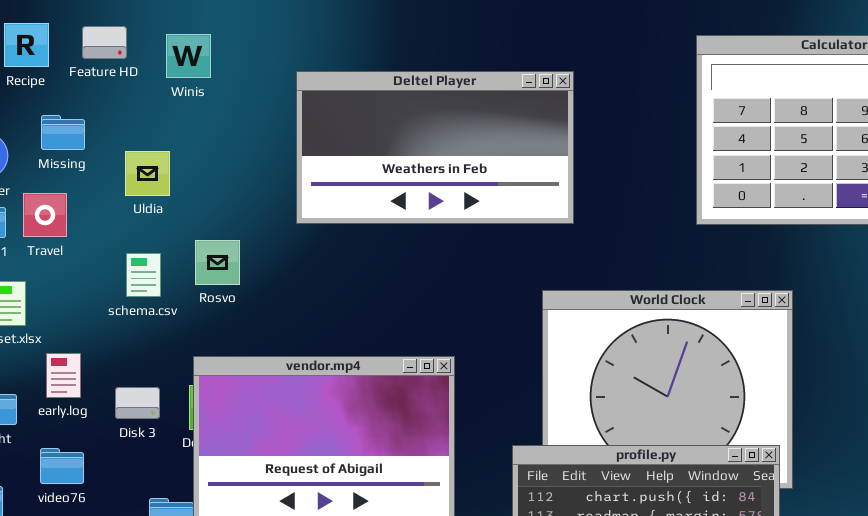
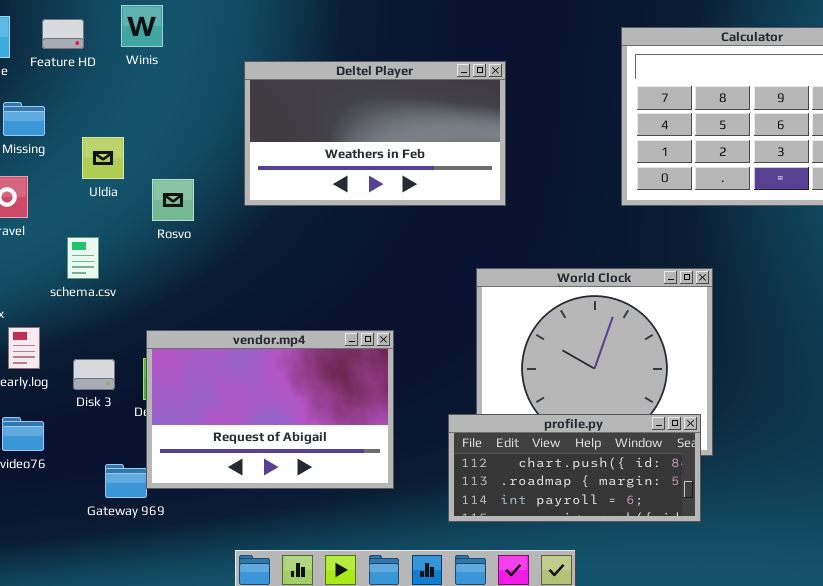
Winis: [166,34,211,78] -> [121,5,163,47], moved
Rosvo: [195,240,240,285] -> [152,179,194,221], moved
schema.csv: [126,253,161,297] -> [67,237,99,279], moved

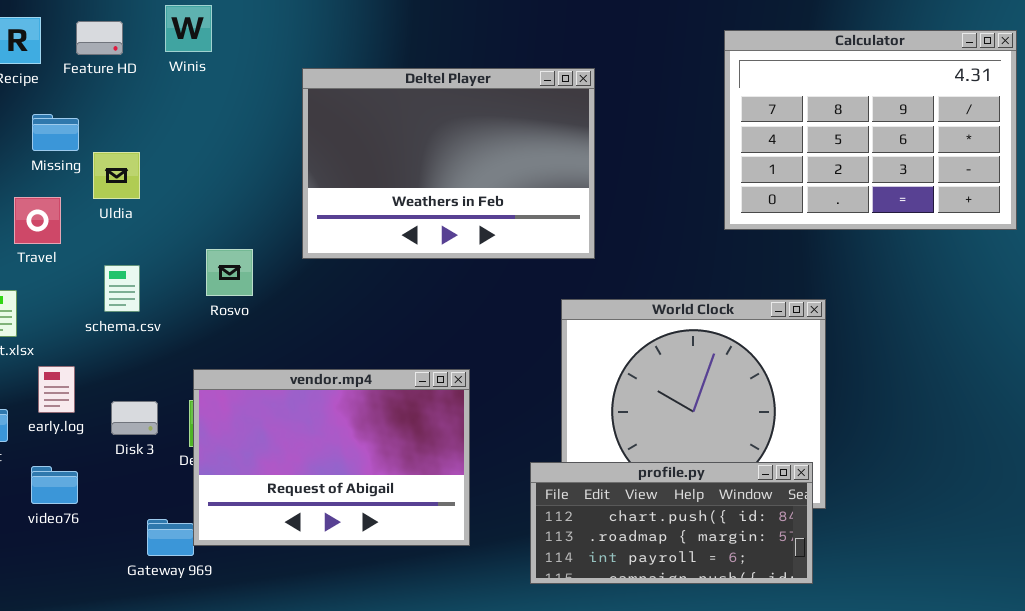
Deltel Player: [244,61,506,206] -> [302,68,595,259], resized
Uldia: [82,137,124,179] -> [93,152,140,199], moved
Rosvo: [152,179,194,221] -> [206,249,253,296], moved

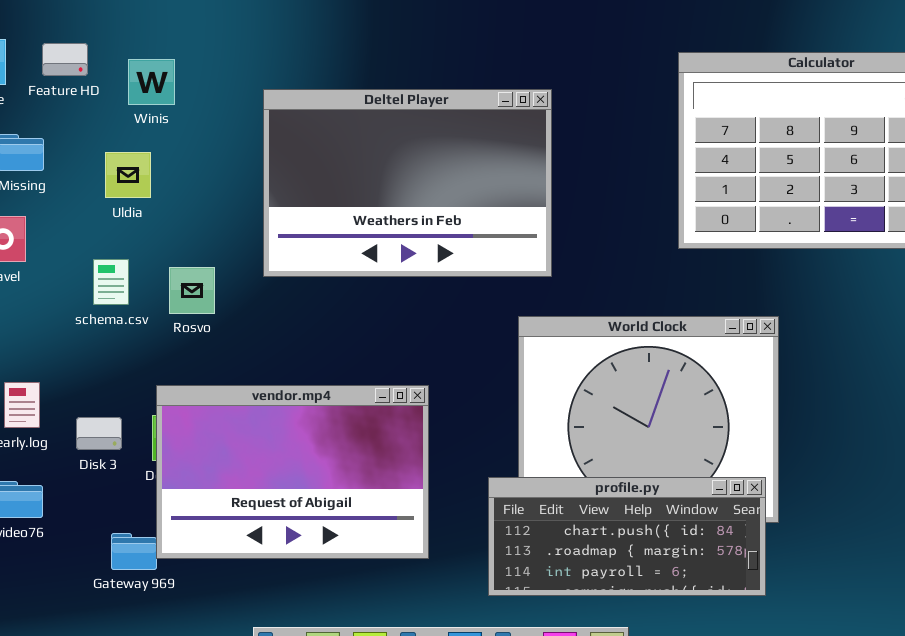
Winis: [165,5,212,52] -> [128,59,175,105], moved
Uldia: [93,152,140,199] -> [105,152,151,198], moved
schema.csv: [104,265,140,312] -> [93,259,129,305], moved

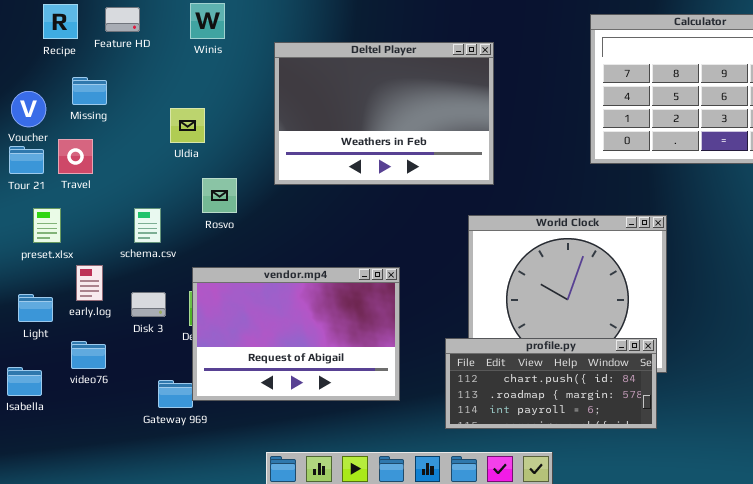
Winis: [128,59,175,105] -> [190,3,225,39], moved
Uldia: [105,152,151,198] -> [170,108,205,143], moved
schema.csv: [93,259,129,305] -> [134,208,161,243], moved

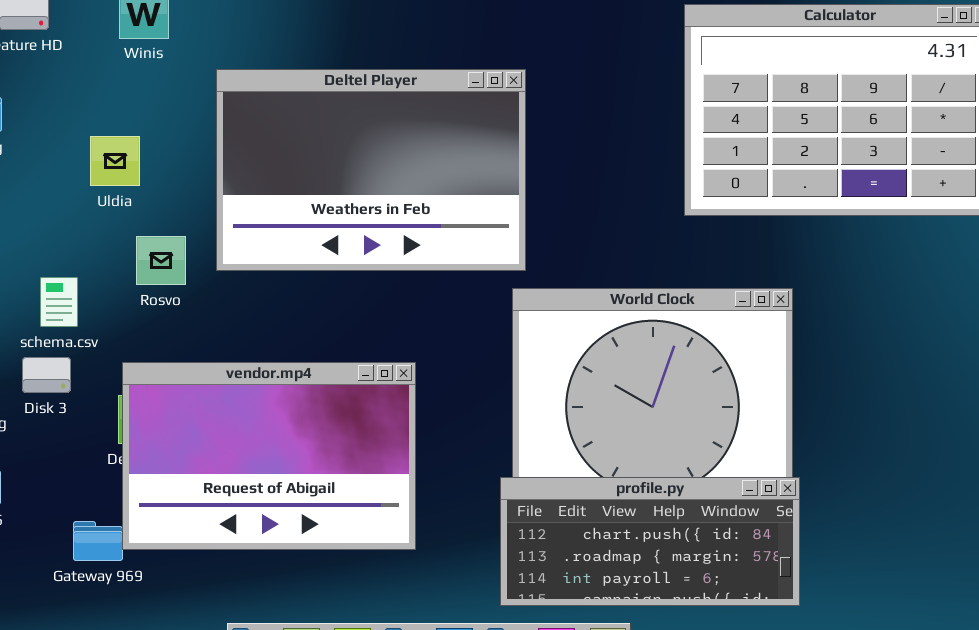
Deltel Player: [274,42,494,185] -> [216,69,526,271], moved
Disk 3: [131,292,166,317] -> [22,357,71,393], moved
profile.py: [445,338,657,429] -> [500,477,800,606], moved

